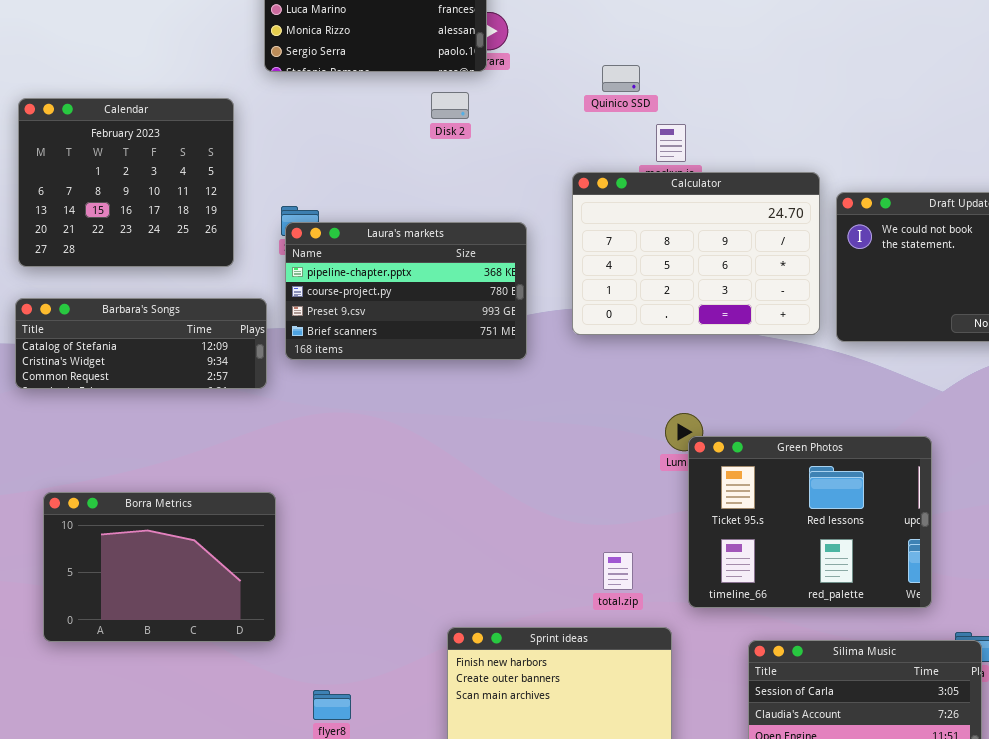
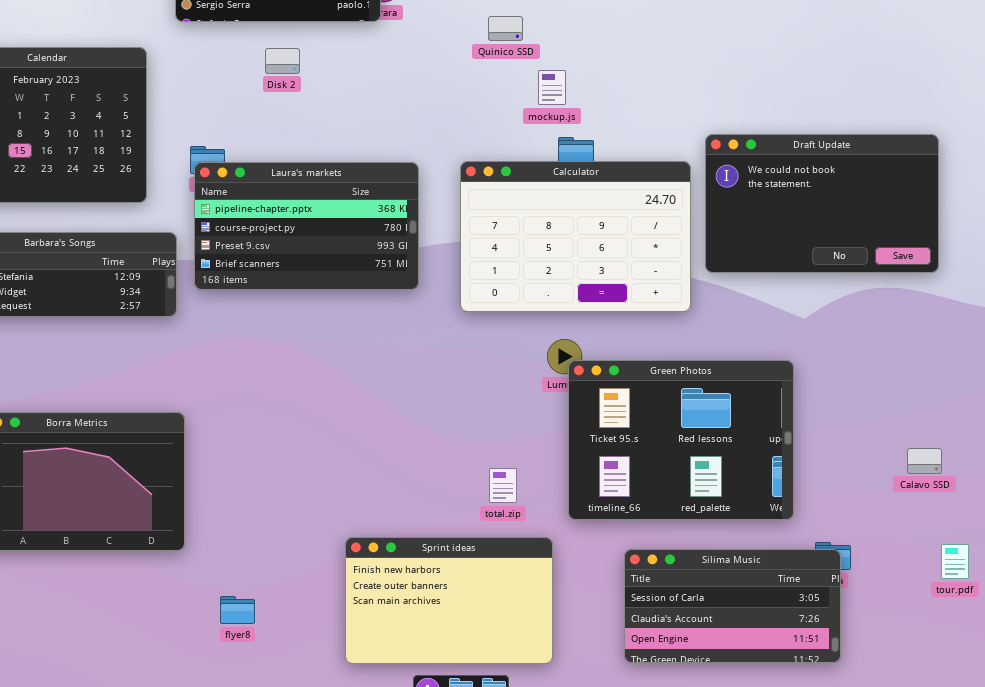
Disk 2: [431,92,469,119] -> [265,48,300,74], moved
Calculator: [572,172,820,335] -> [460,161,691,312], moved

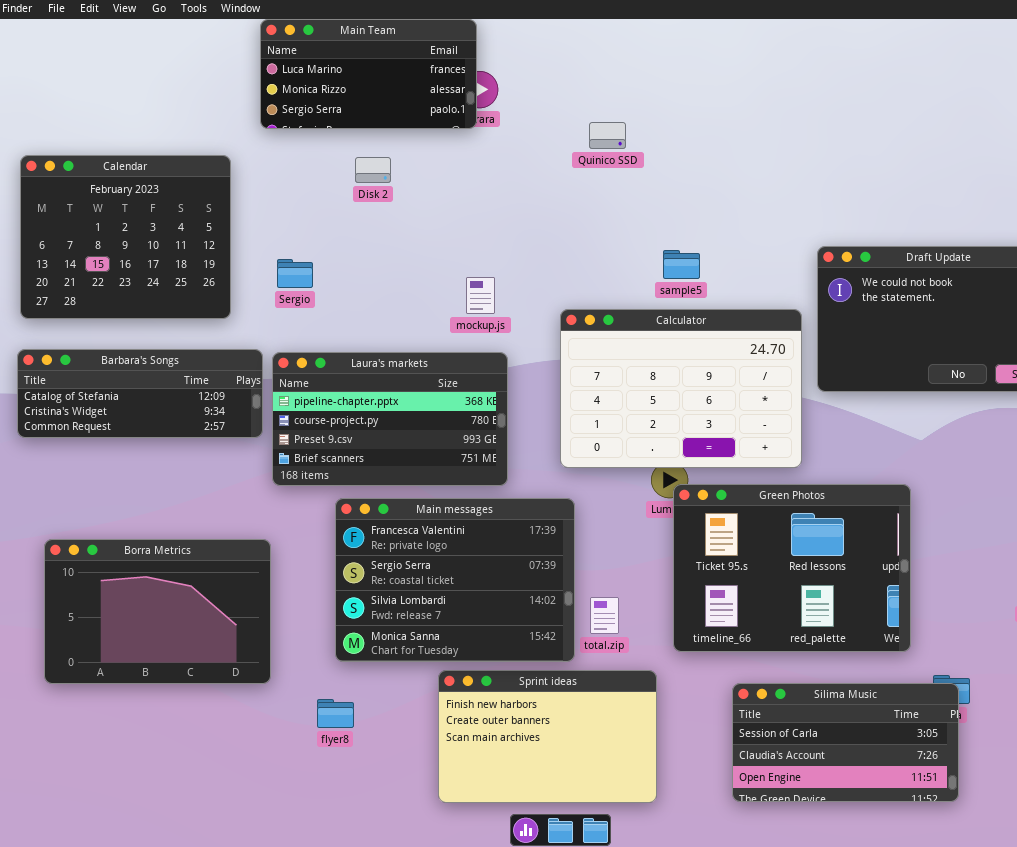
mockup.js: [538,70,566,105] -> [466,277,495,314], moved
Calculator: [460,161,691,312] -> [560,309,802,468], moved
Laura's markets: [194,162,419,290] -> [272,352,508,486], moved
Main messages: none -> [335,498,575,662], opened
flyer8: [220,596,255,624] -> [317,699,354,728], moved

